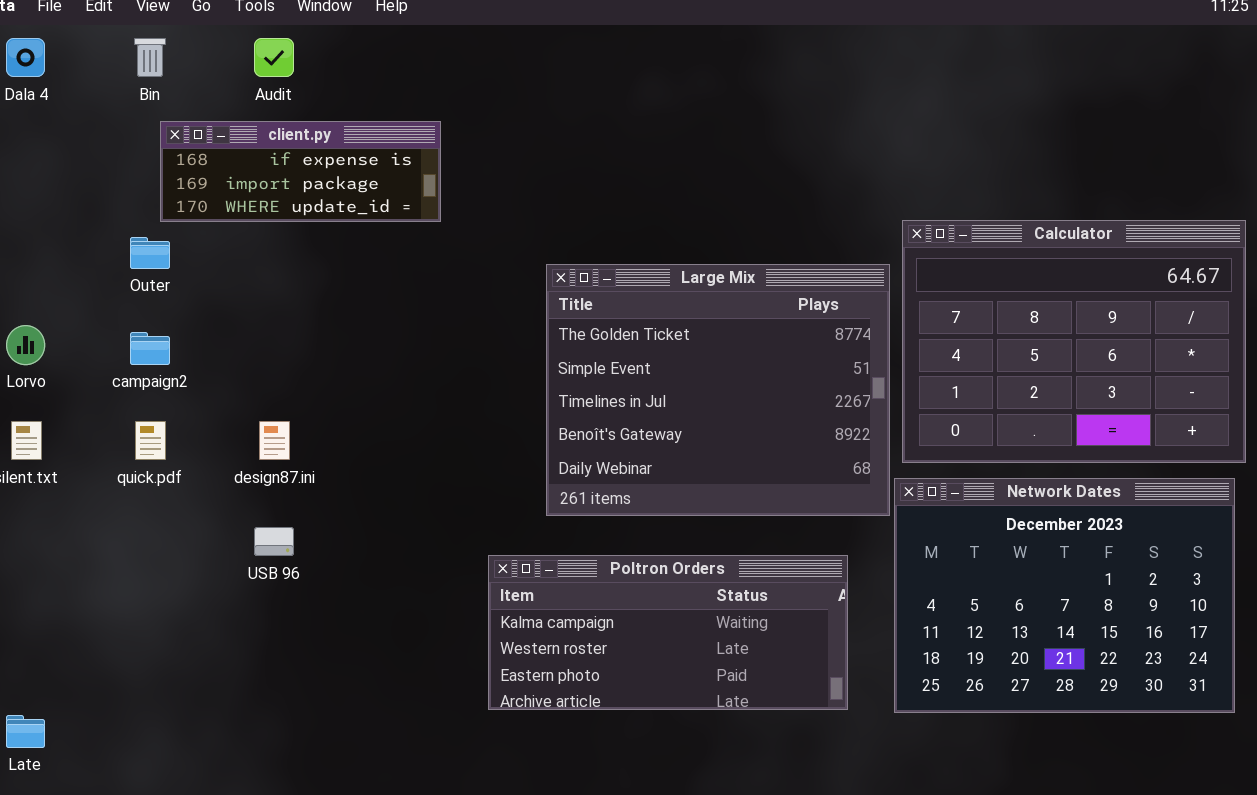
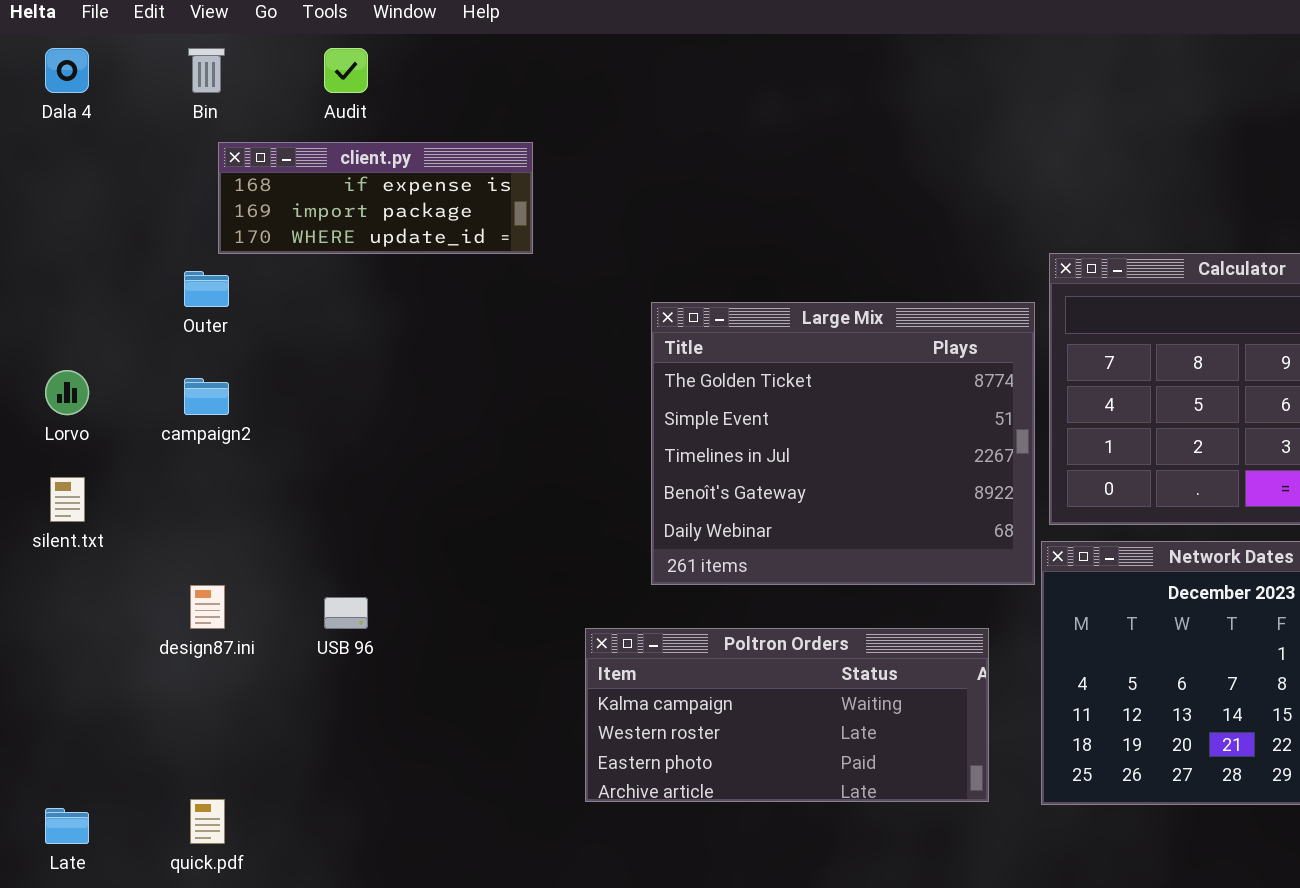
quick.pdf: [135,421,166,460] -> [190,799,225,844], moved
design87.ini: [259,421,290,460] -> [190,585,225,629], moved

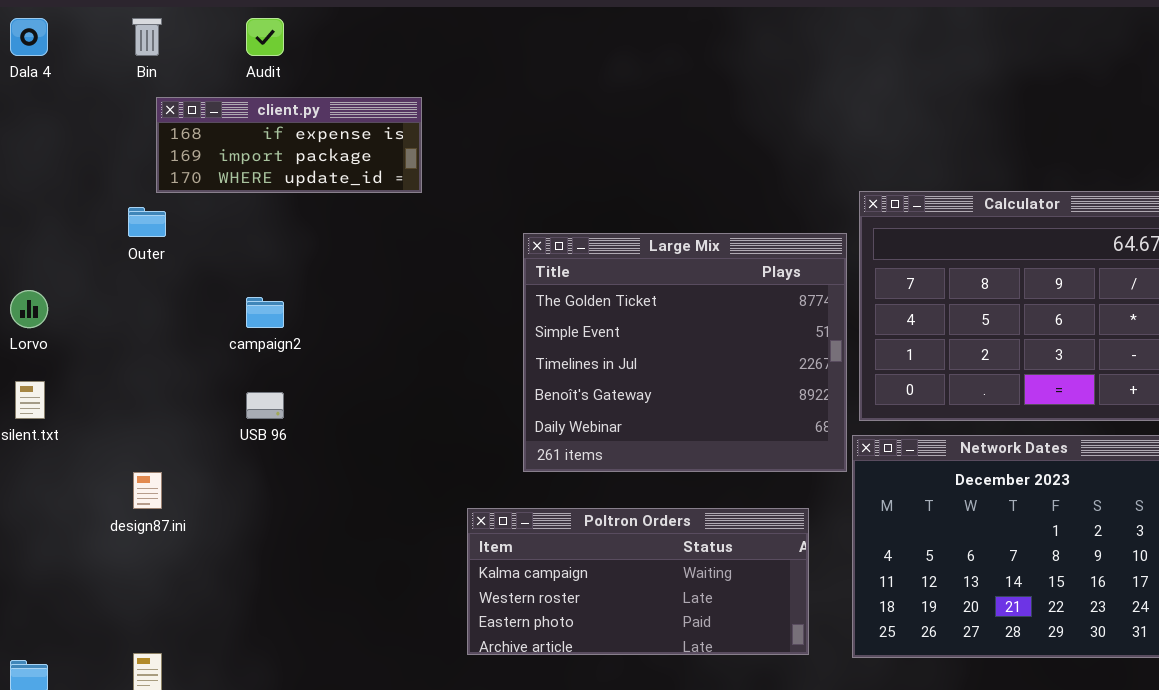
campaign2: [184,378,229,415] -> [246,297,284,328], moved
USB 96: [324,597,368,629] -> [246,392,284,419], moved

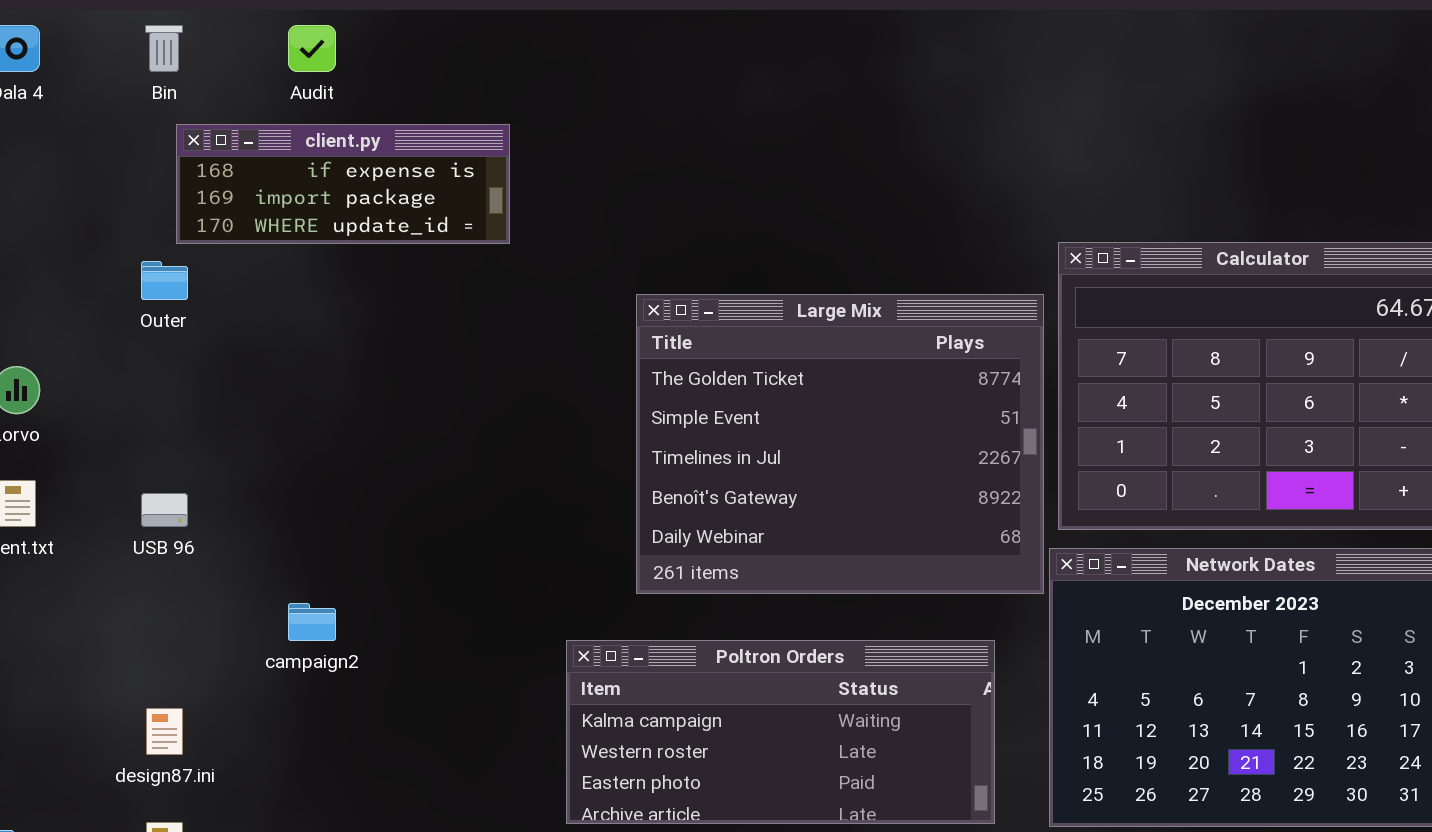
campaign2: [246,297,284,328] -> [288,603,336,641], moved
USB 96: [246,392,284,419] -> [141,493,188,527], moved
design87.ini: [133,472,162,509] -> [146,708,183,755], moved

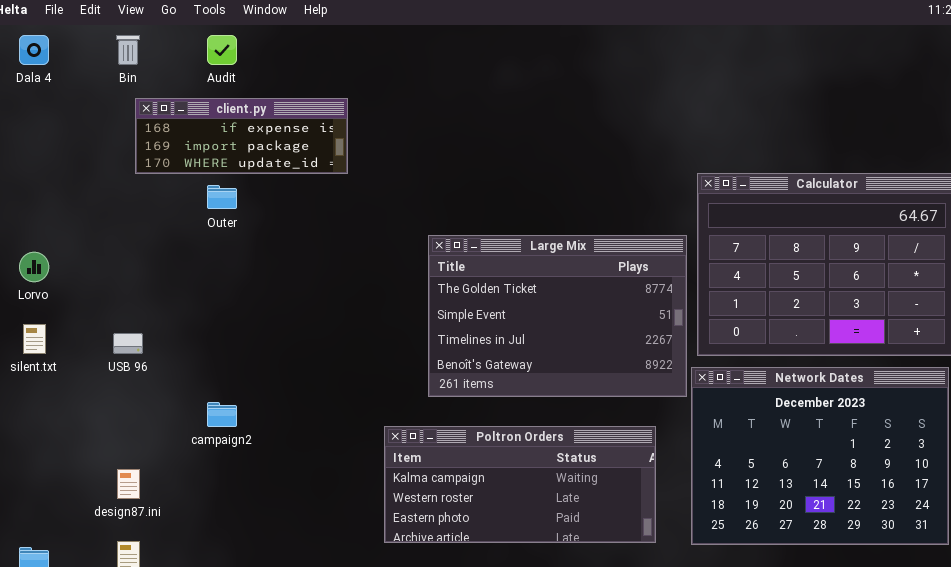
Outer: [141,261,188,300] -> [207,185,237,209], moved
Large Mix: [636,294,1044,594] -> [428,235,687,397], resized

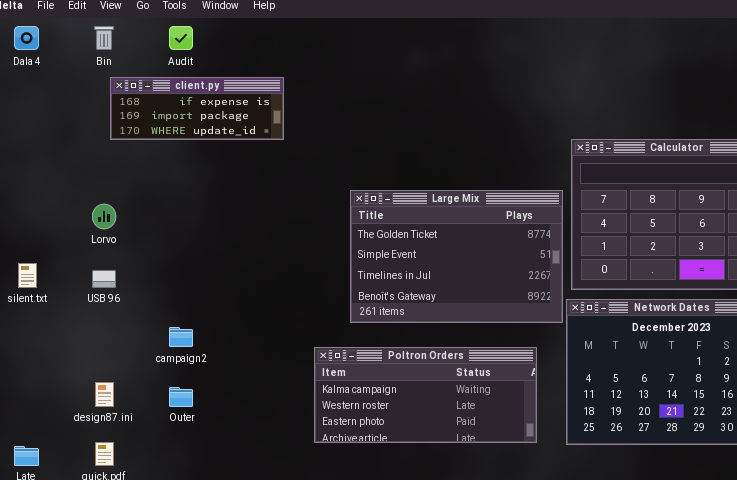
Outer: [207,185,237,209] -> [169,387,193,407], moved
Lorvo: [19,252,49,282] -> [92,204,116,229], moved

